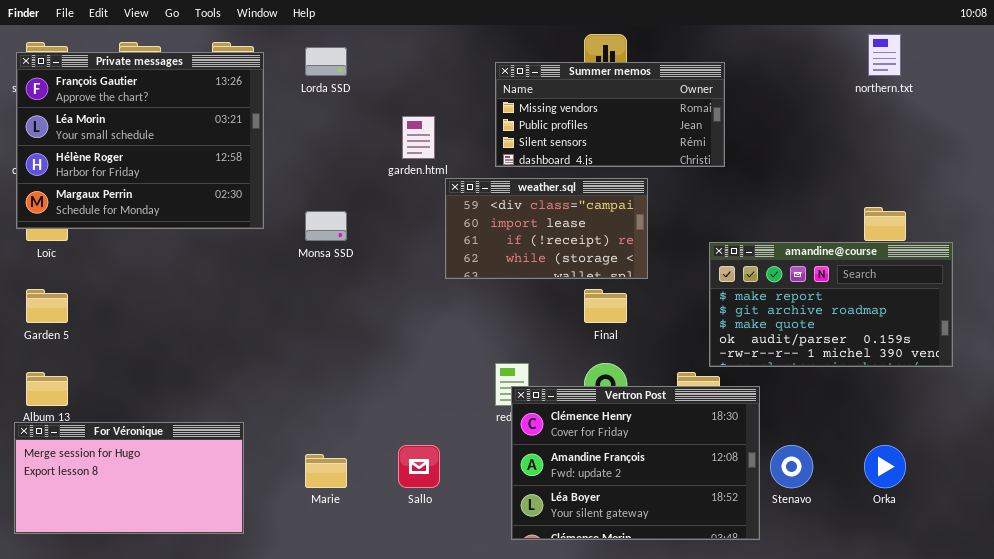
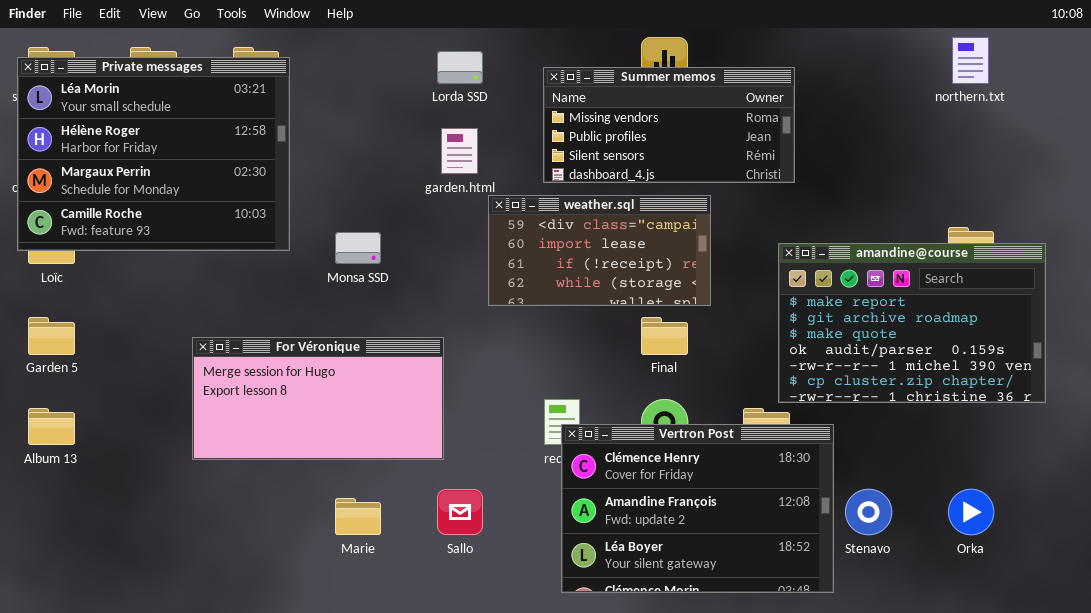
Lorda SSD: [305,47,347,76] -> [437,51,483,84], moved
Private messages: [16,52,264,229] -> [17,57,290,251], scrolled down 1 row
amandine@course: [709,242,953,367] -> [778,243,1046,403], resized
For Véronique: [14,422,244,534] -> [192,337,444,460], moved

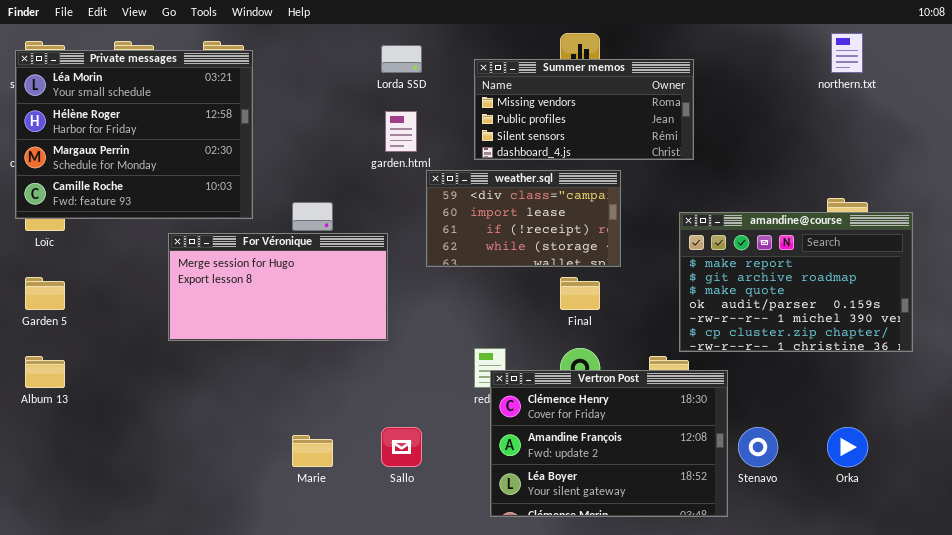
For Véronique: [192,337,444,460] -> [168,233,388,341], moved

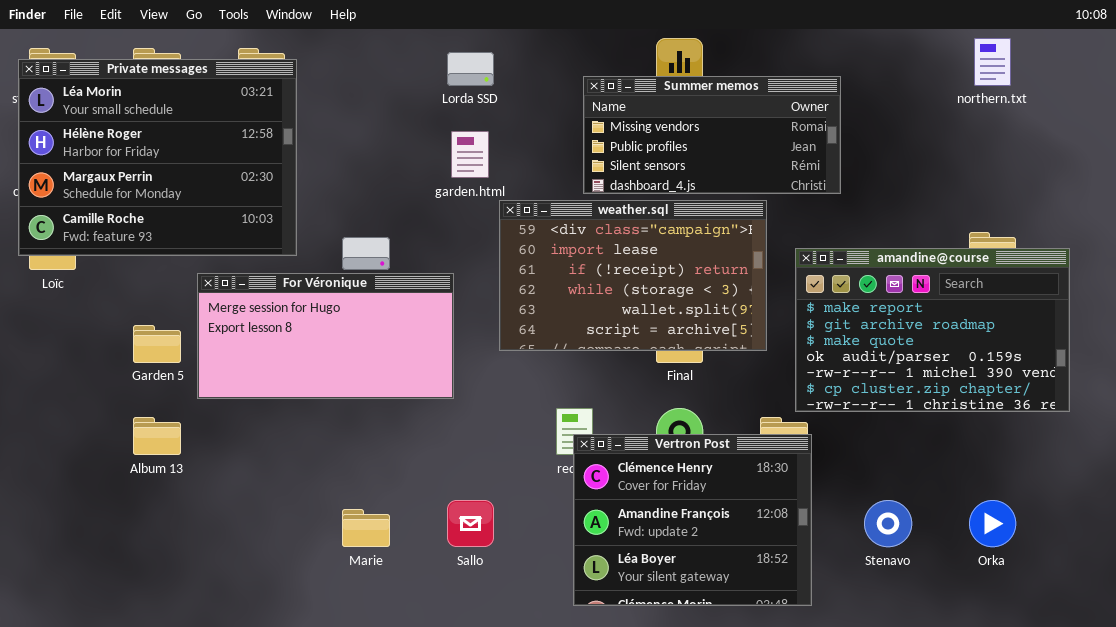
Summer memos: [474,59,694,160] -> [583,76,841,194], moved
weather.sql: [426,170,621,267] -> [499,200,767,351], resized
Garden 5: [25,277,65,310] -> [133,325,181,363], moved
Album 13: [25,356,65,388] -> [133,417,181,455], moved
Vertron Post: [490,370,728,517] -> [573,434,812,606], resized

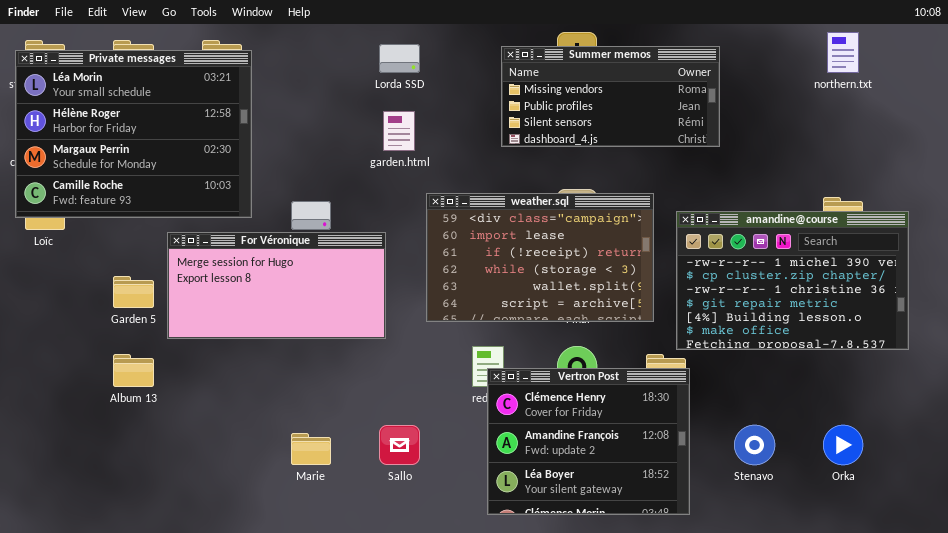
Summer memos: [583,76,841,194] -> [501,46,720,147], moved
weather.sql: [499,200,767,351] -> [426,193,654,322], moved
amandine@course: [795,248,1070,412] -> [676,211,909,350], scrolled down 4 rows

